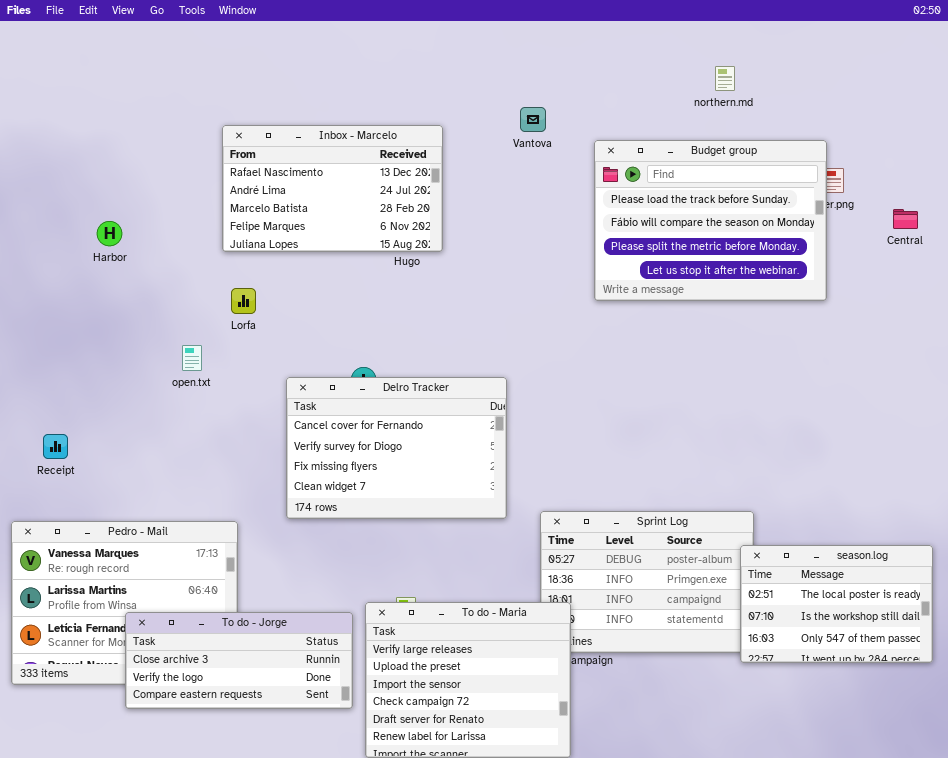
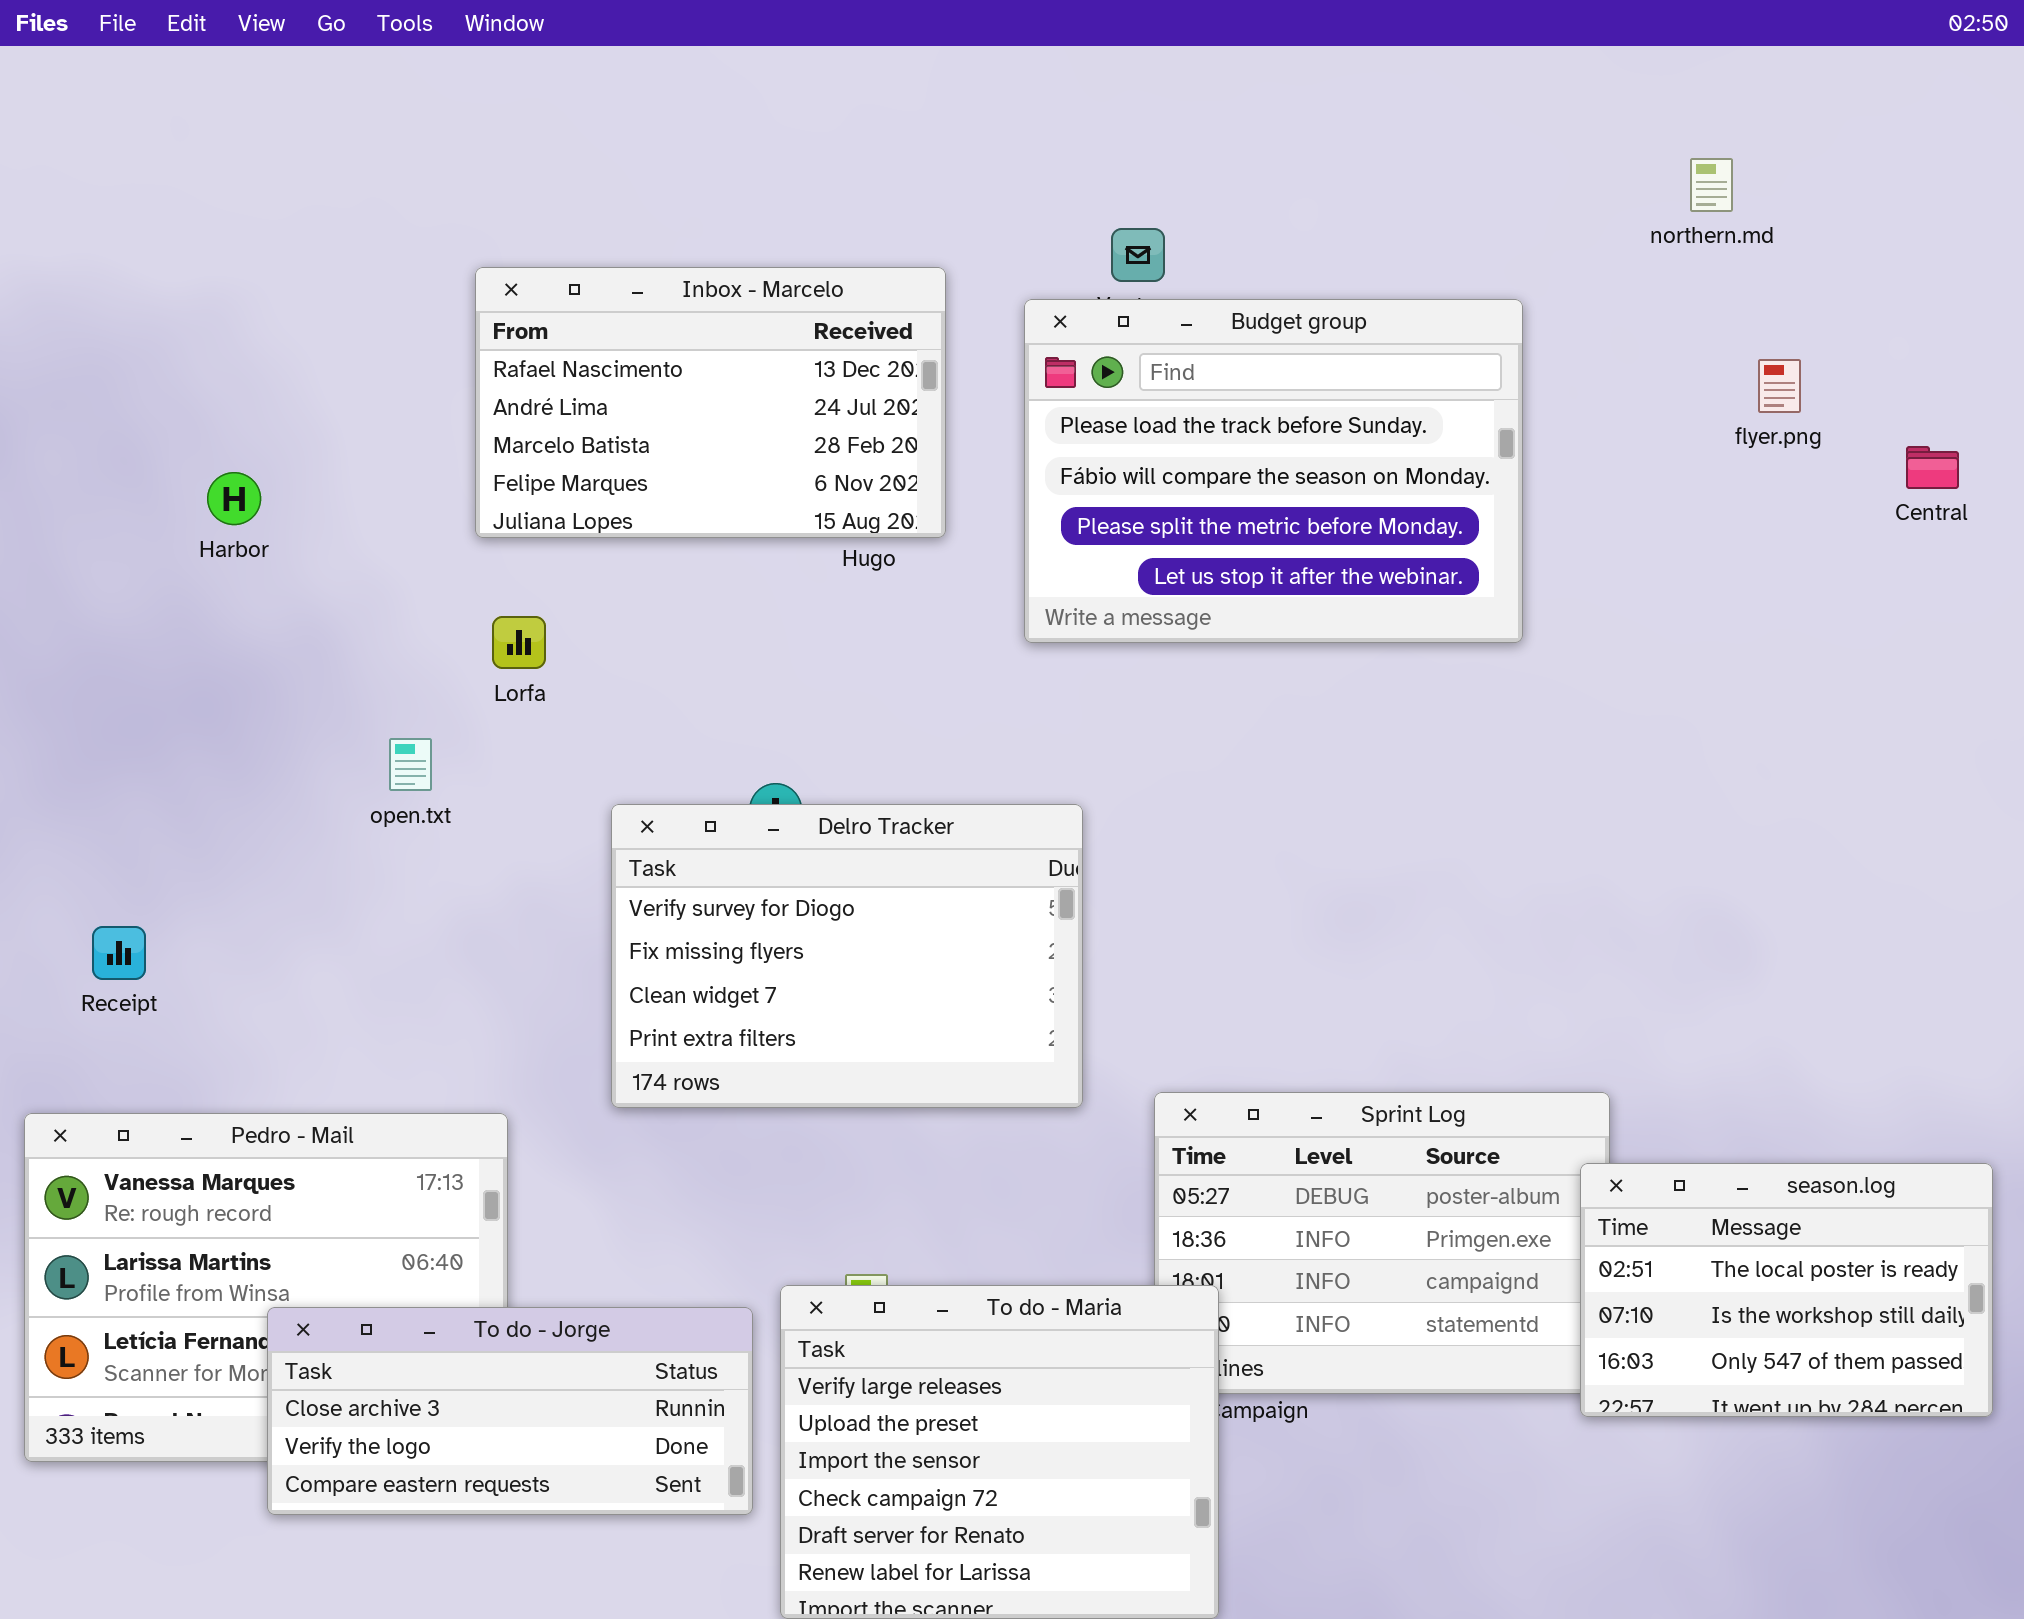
northern.md: [715,66,735,91] -> [1690,158,1733,212], moved
Budget group: [594,140,827,301] -> [1024,299,1523,643], moved
Delro Tracker: [286,377,507,519] -> [611,804,1083,1108], scrolled down 1 row

